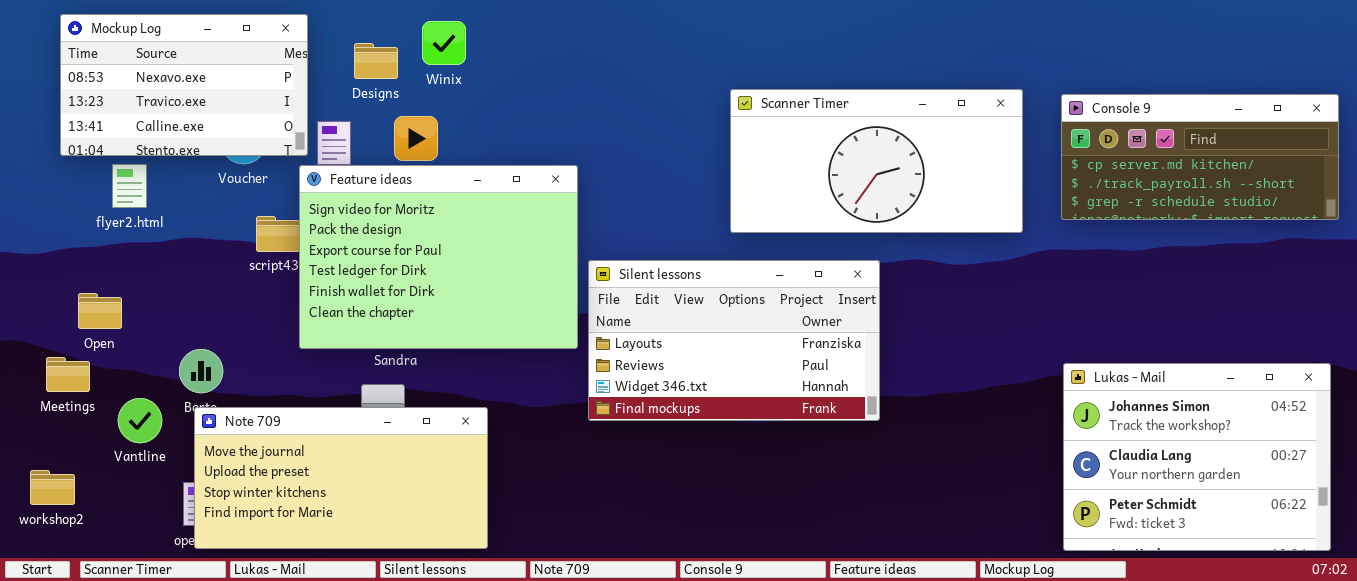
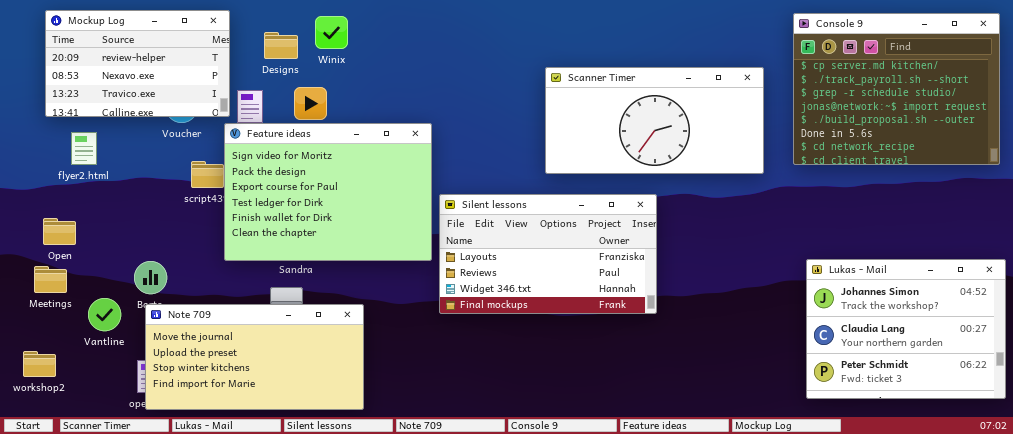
Mockup Log: [60,14,308,156] -> [45,10,230,117], scrolled up 1 row
Console 9: [1061,94,1339,220] -> [793,13,1000,165], resized
flyer2.html: [112,164,147,208] -> [71,132,97,165], moved
Open: [78,293,122,329] -> [43,218,76,245], moved
Lukas - Mail: [1063,363,1331,551] -> [806,259,1006,399], moved

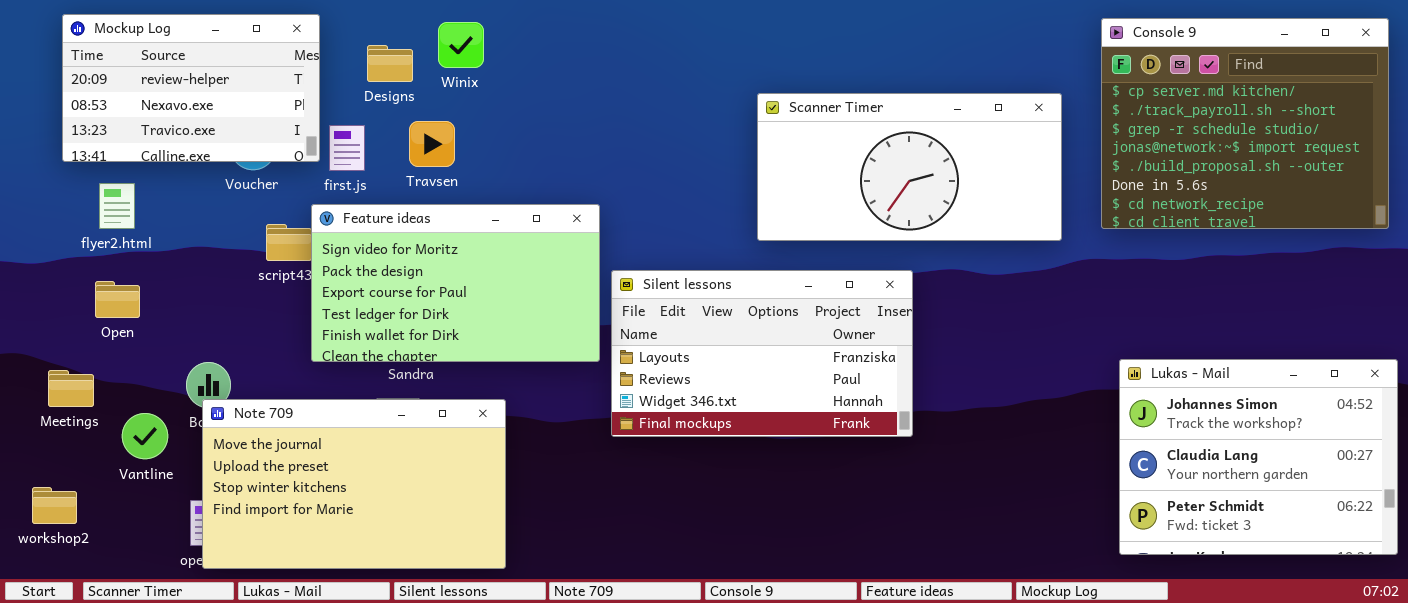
Feature ideas: [224,123,432,261] -> [311,204,600,362], resized
Open: [43,218,76,245] -> [95,281,140,318], moved
Note 709: [145,304,364,410] -> [202,399,506,569], resized

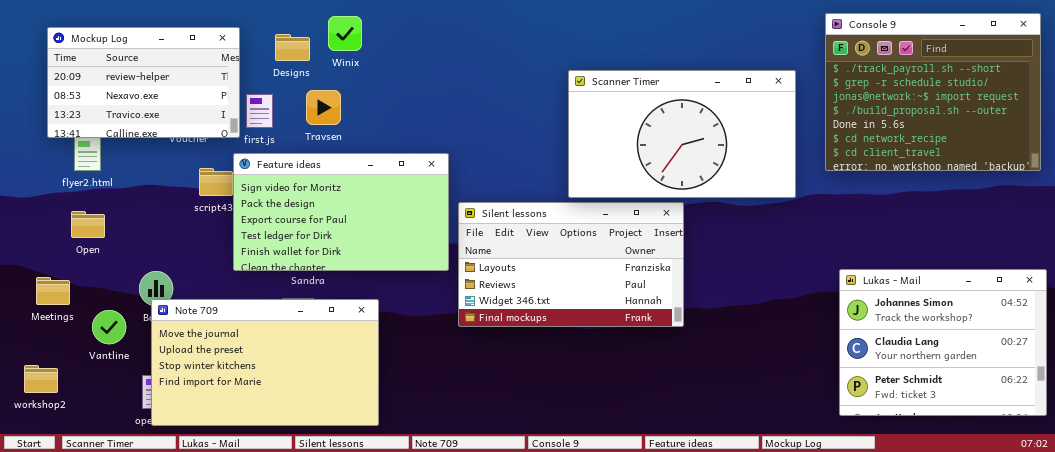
Mockup Log: [62,14,320,162] -> [47,27,240,138], moved
Console 9: [1101,18,1389,229] -> [825,13,1041,171], scrolled down 1 row
Scanner Timer: [757,93,1062,241] -> [568,70,796,198], resized

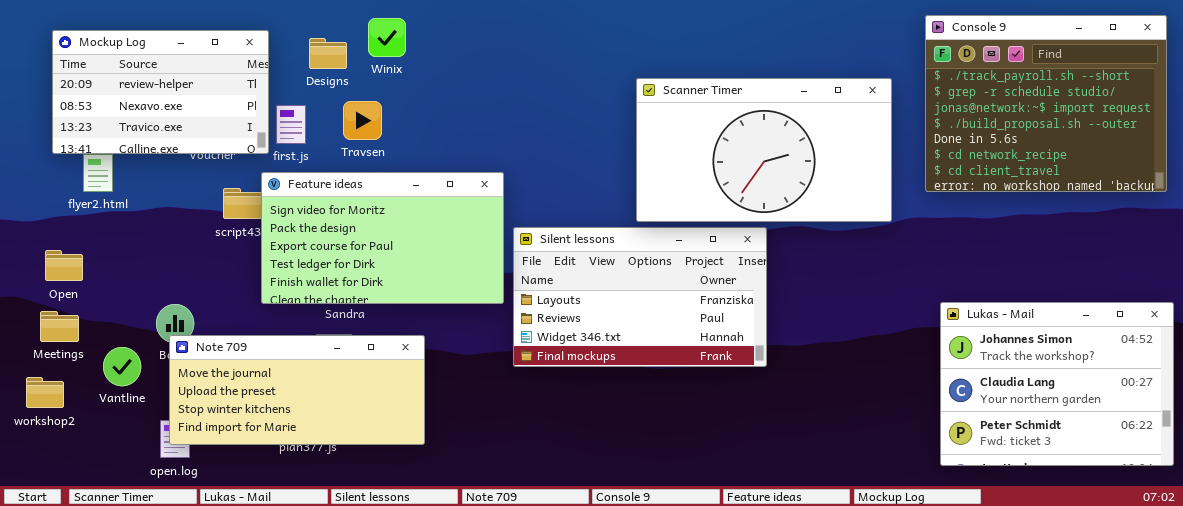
Open: [71,211,105,238] -> [45,250,83,281], moved
Note 709: [151,299,379,426] -> [169,335,425,445], resized
workshop2: [24,365,58,393] -> [26,377,64,408], moved

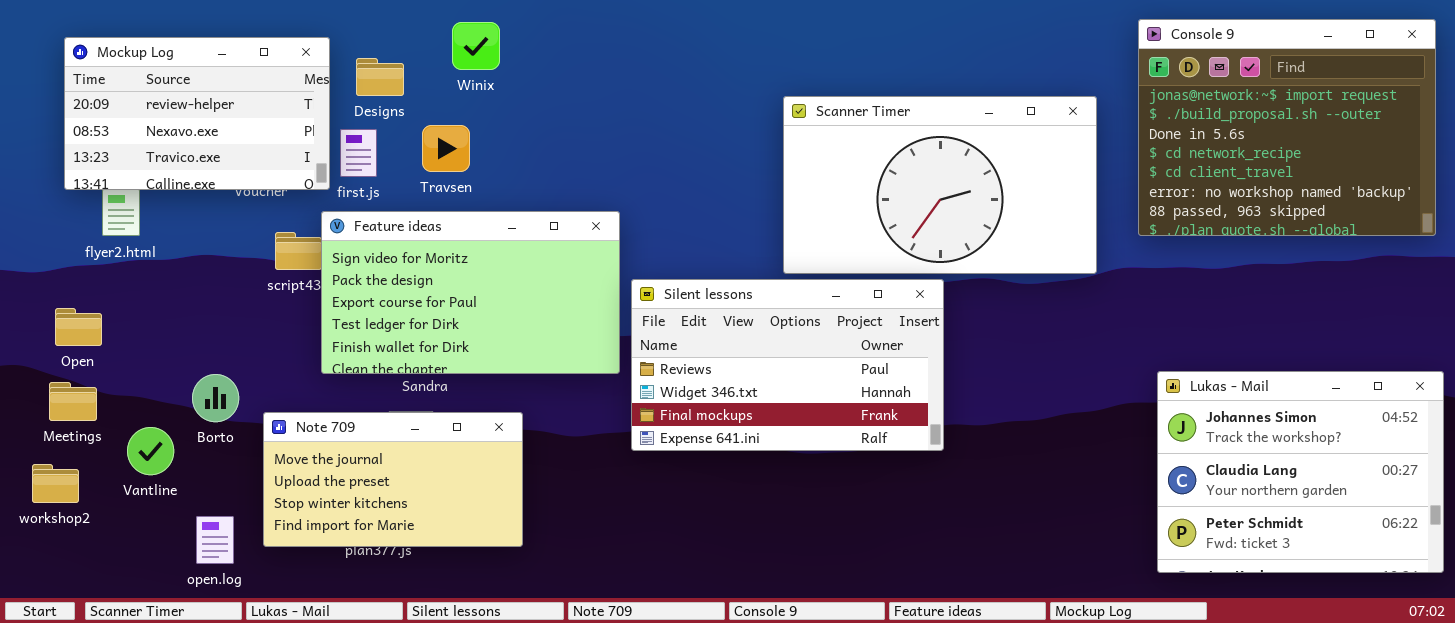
Console 9: [925,15,1167,192] -> [1138,19,1436,236], scrolled down 2 rows
Designs: [309,38,347,69] -> [356,58,404,96], moved
Silent lessons: [513,227,767,367] -> [631,279,944,451], scrolled down 1 row
Note 709: [169,335,425,445] -> [263,412,523,547], resized

